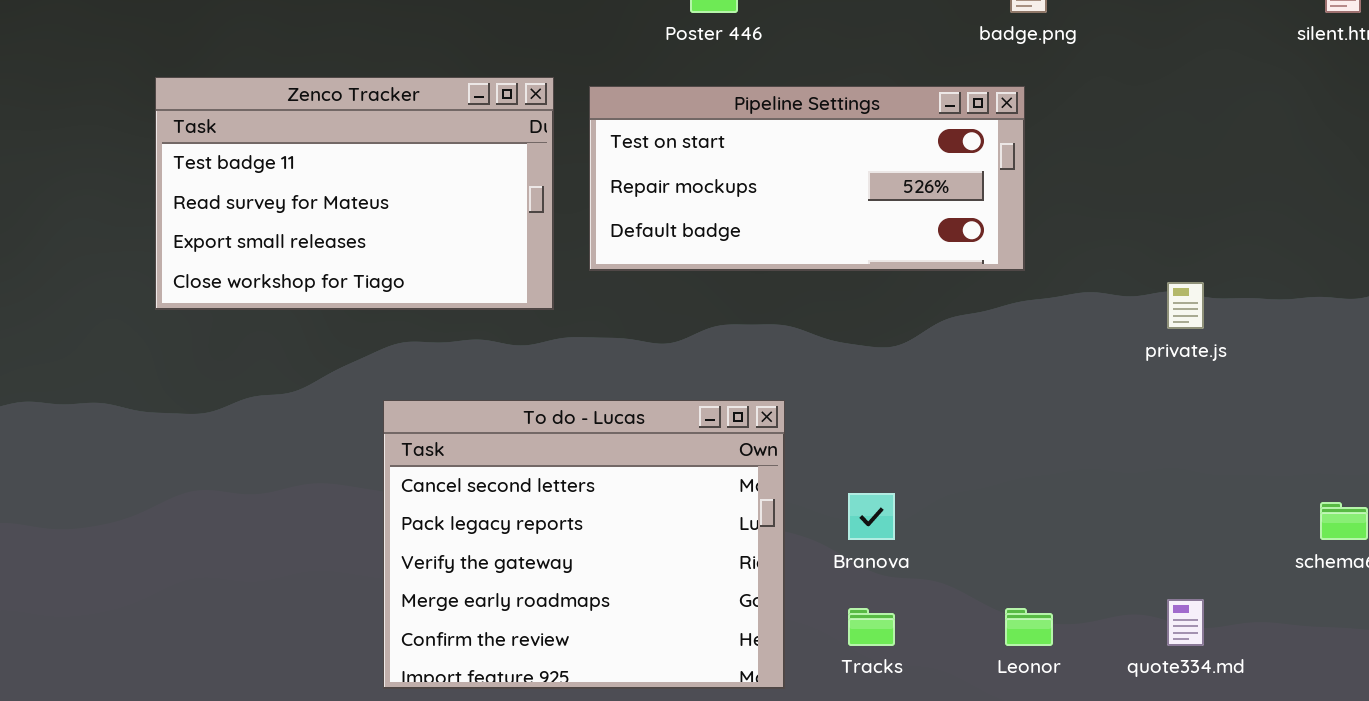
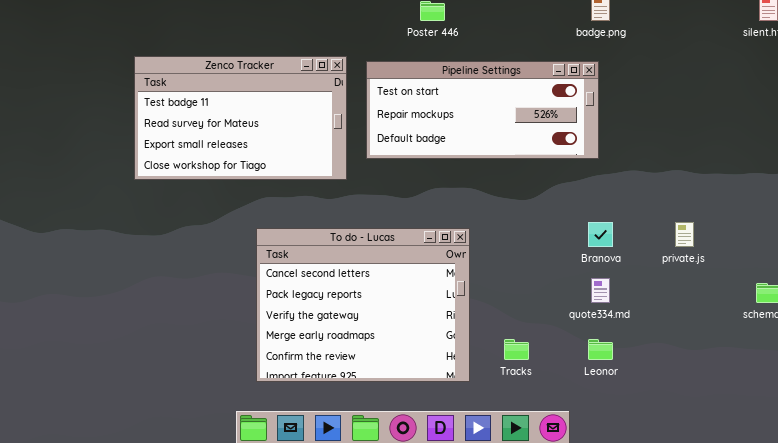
private.js: [1167,282,1204,329] -> [675,222,694,247], moved
Branova: [848,493,895,540] -> [588,222,613,247], moved
quote334.md: [1167,599,1204,646] -> [591,278,610,303], moved

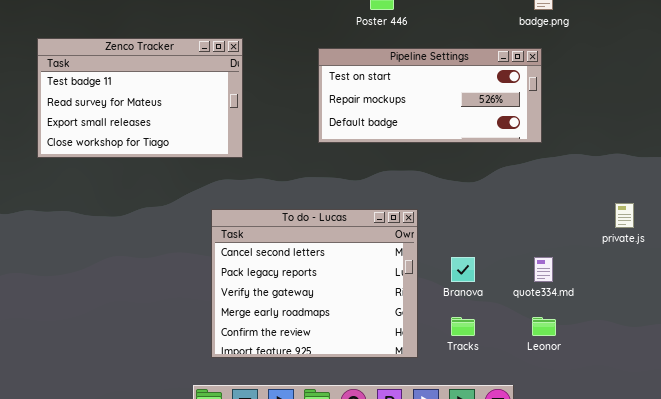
Zenco Tracker: [134,56,347,180] -> [37,38,243,158], moved
Branova: [588,222,613,247] -> [451,257,475,282], moved

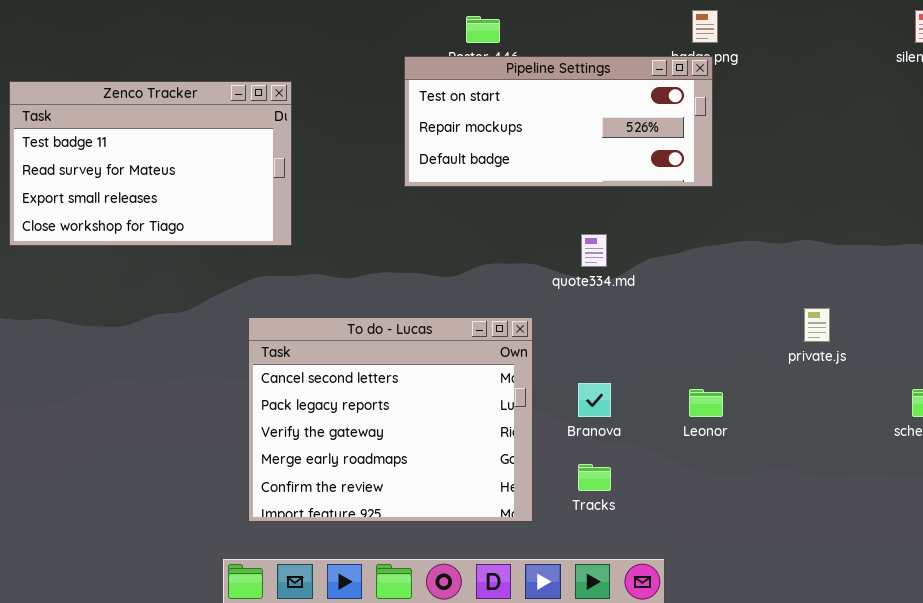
Pipeline Settings: [318,48,542,143] -> [404,56,713,187], moved
quote334.md: [534,257,553,282] -> [581,234,607,267], moved
Leonor: [532,317,556,336] -> [689,389,723,417], moved

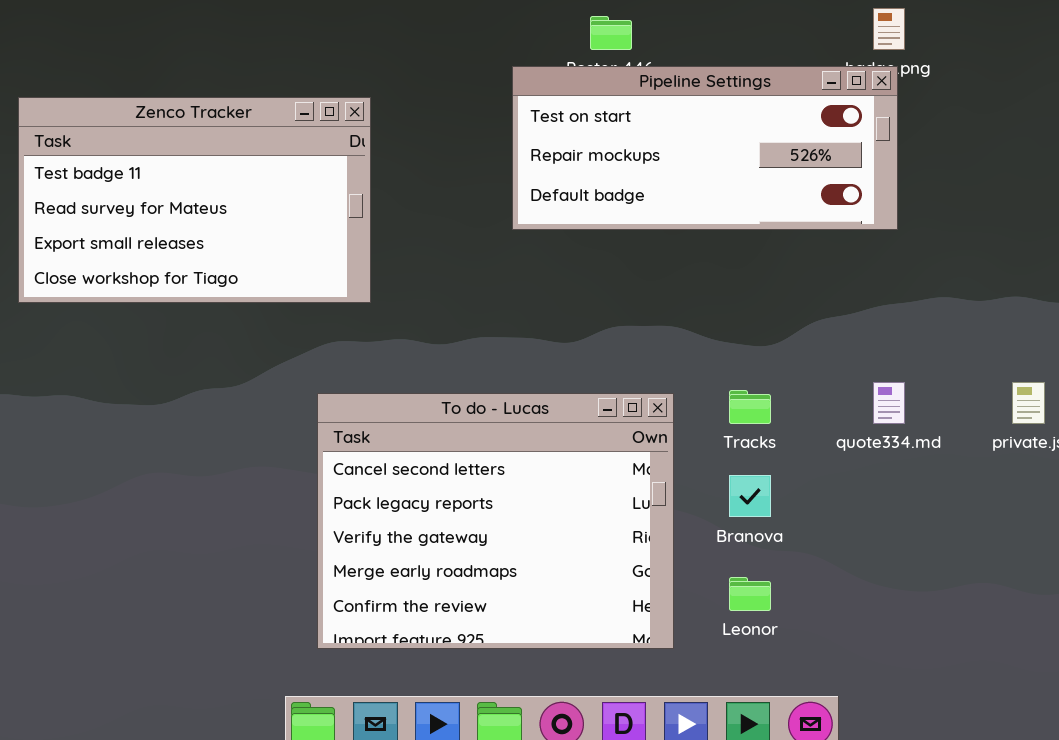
quote334.md: [581,234,607,267] -> [873,382,905,424], moved
Leonor: [689,389,723,417] -> [729,577,771,611], moved
Tracks: [578,464,611,491] -> [729,390,771,424], moved

